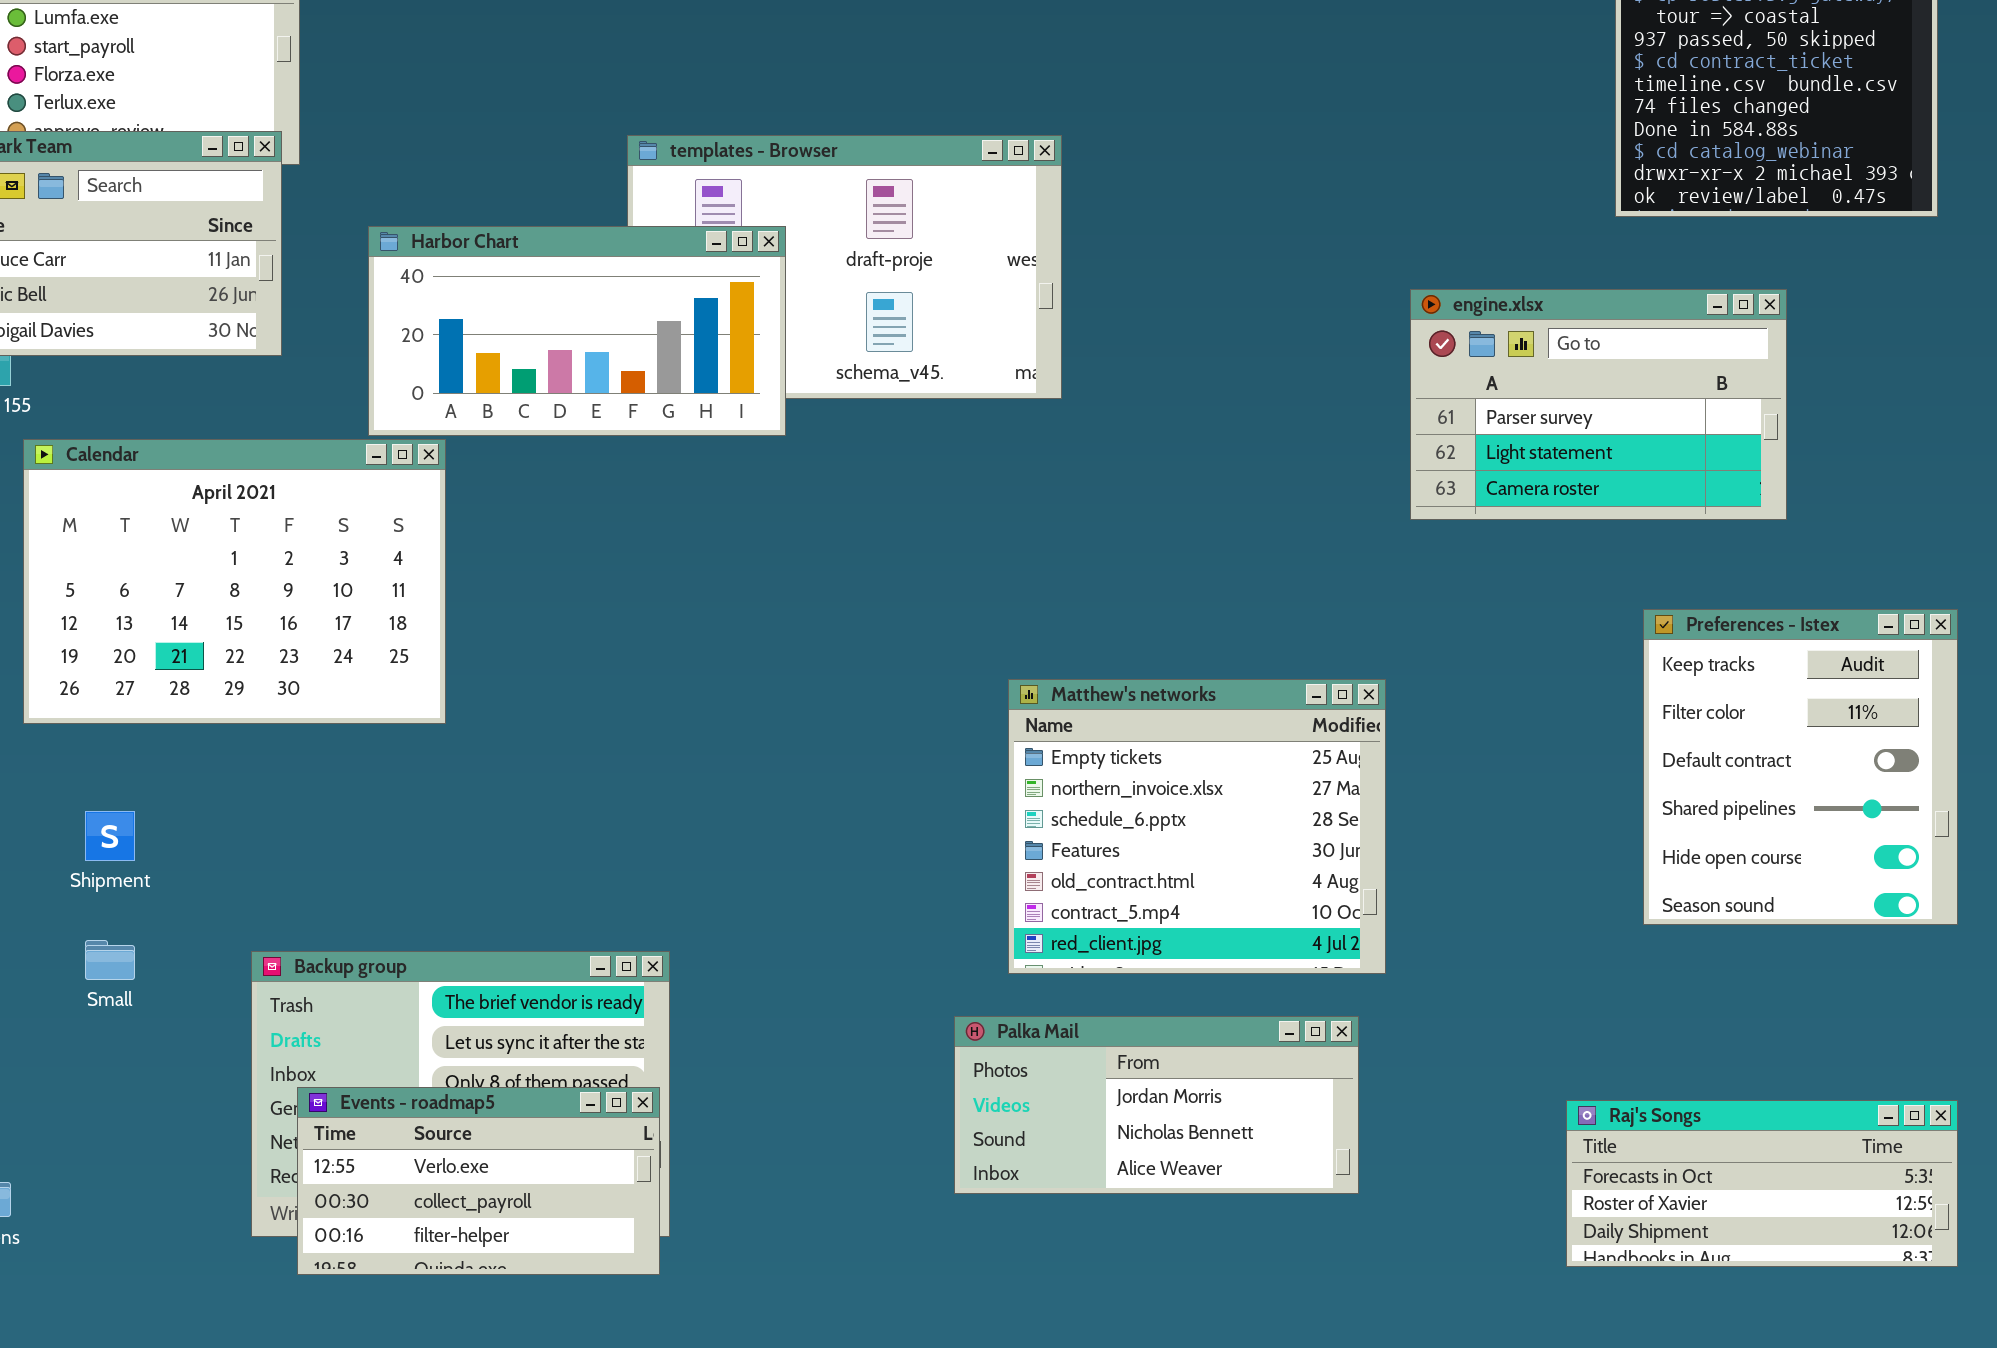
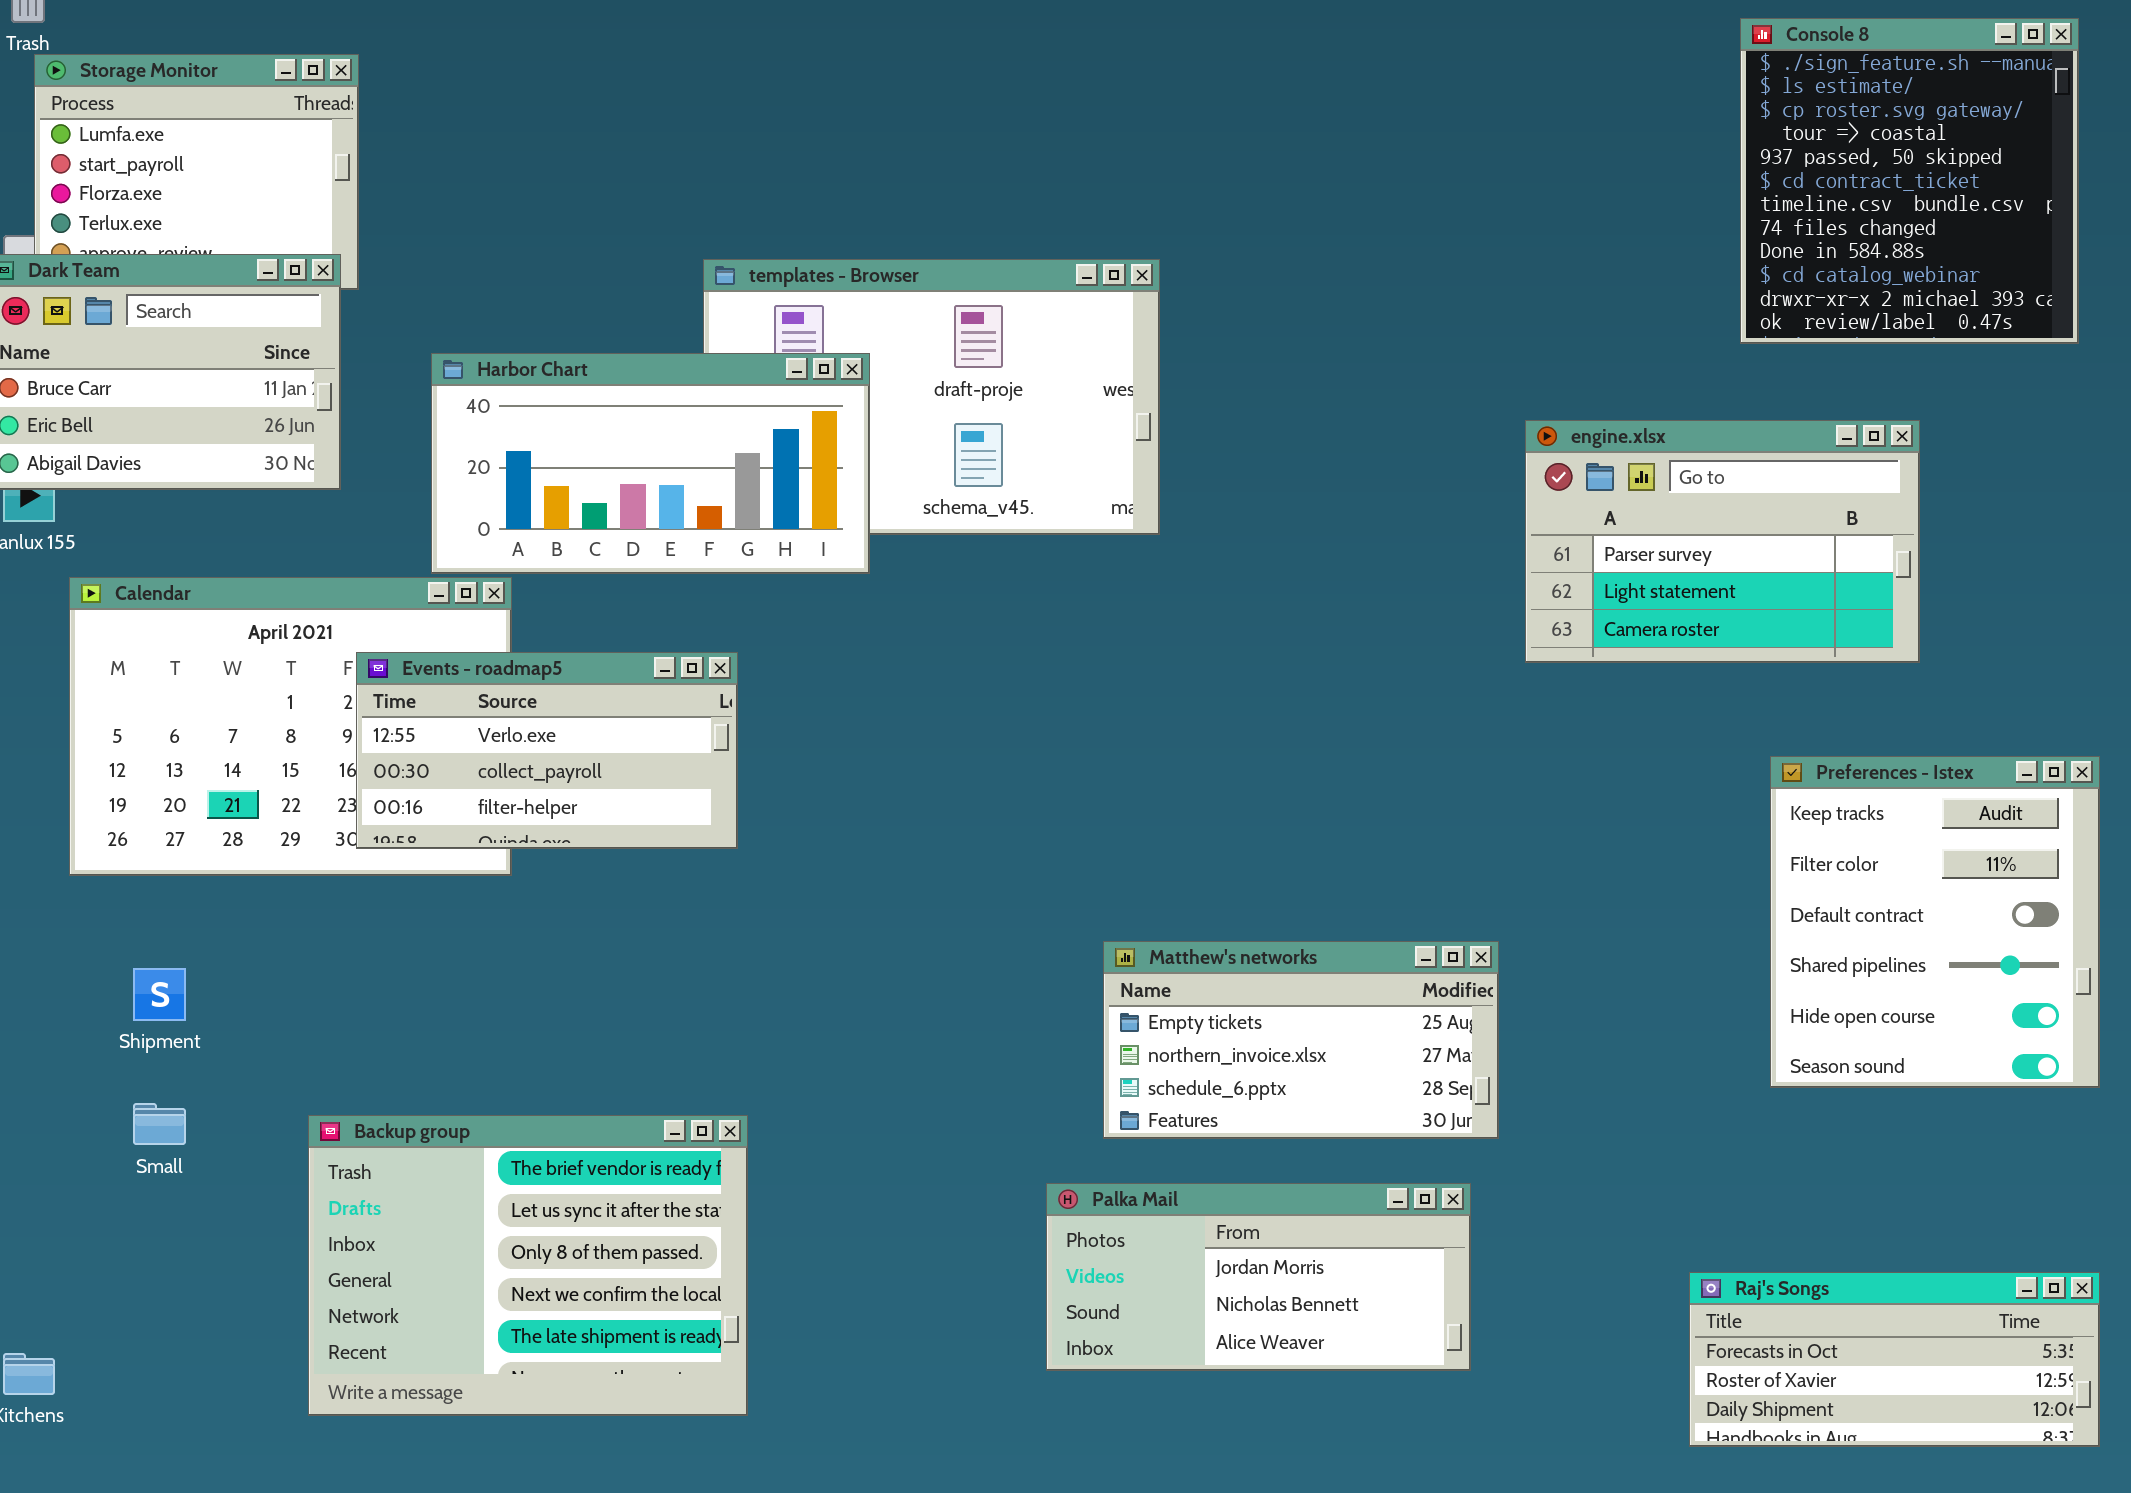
Matthew's networks: [1008,679,1386,974] -> [1103,941,1499,1139], resized
Events - roadmap5: [297,1087,660,1275] -> [356,652,738,849], moved

